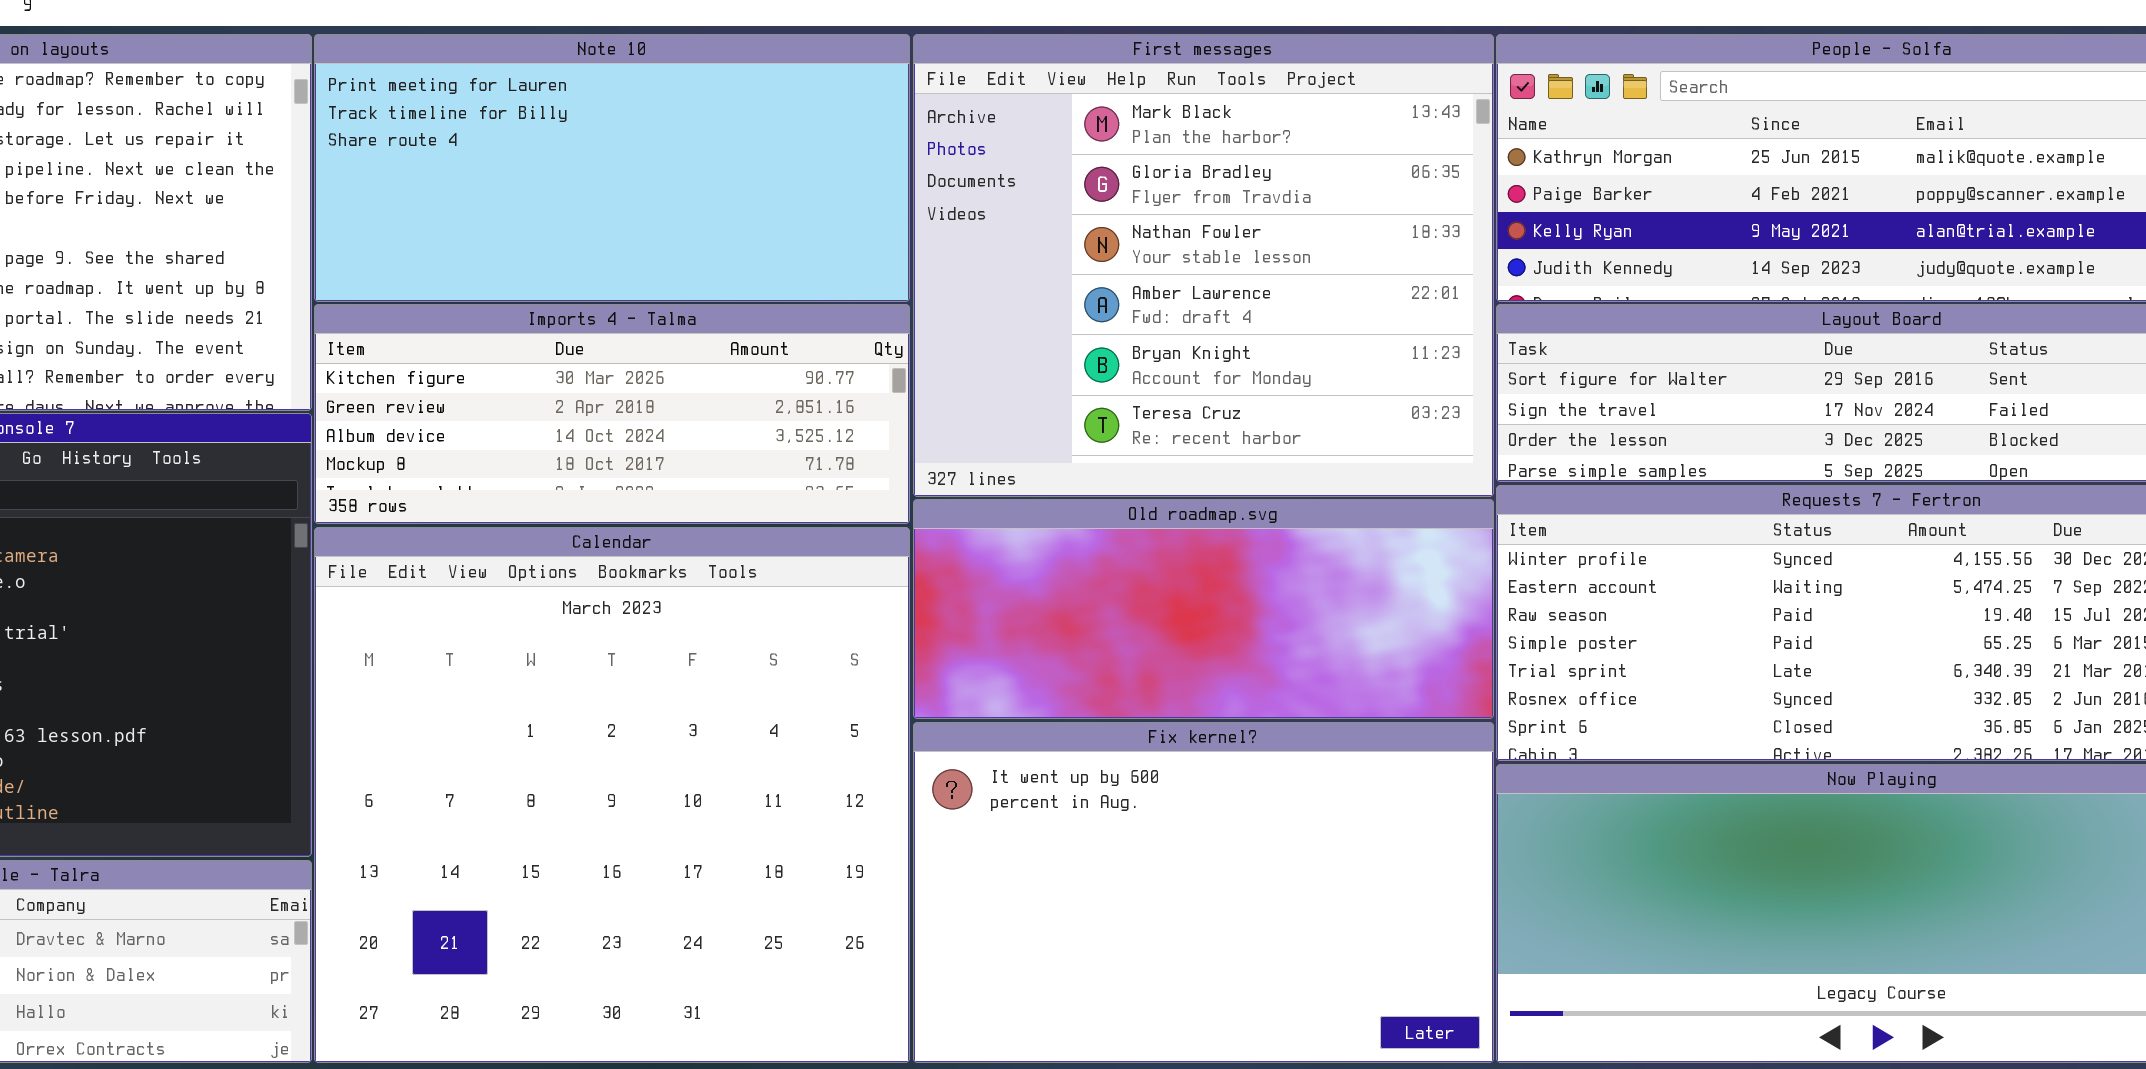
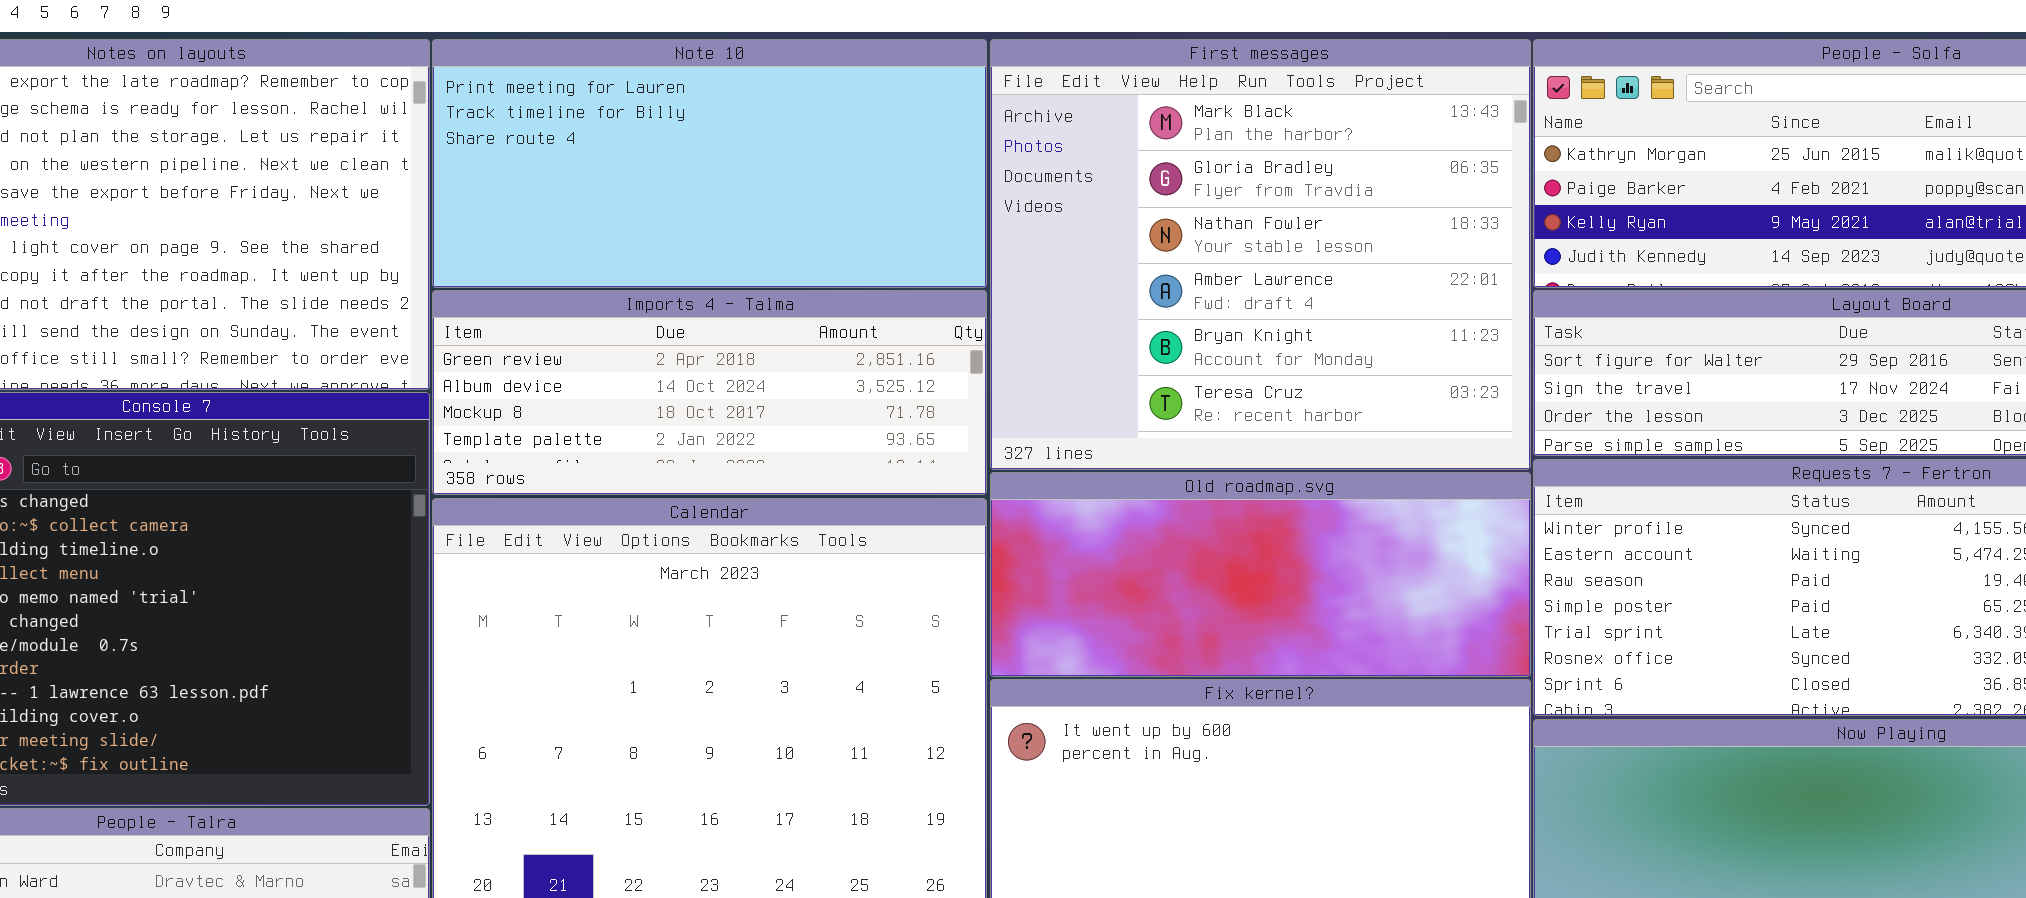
Imports 4 - Talma: [314,304,910,524] -> [432,290,987,495], scrolled down 1 row

